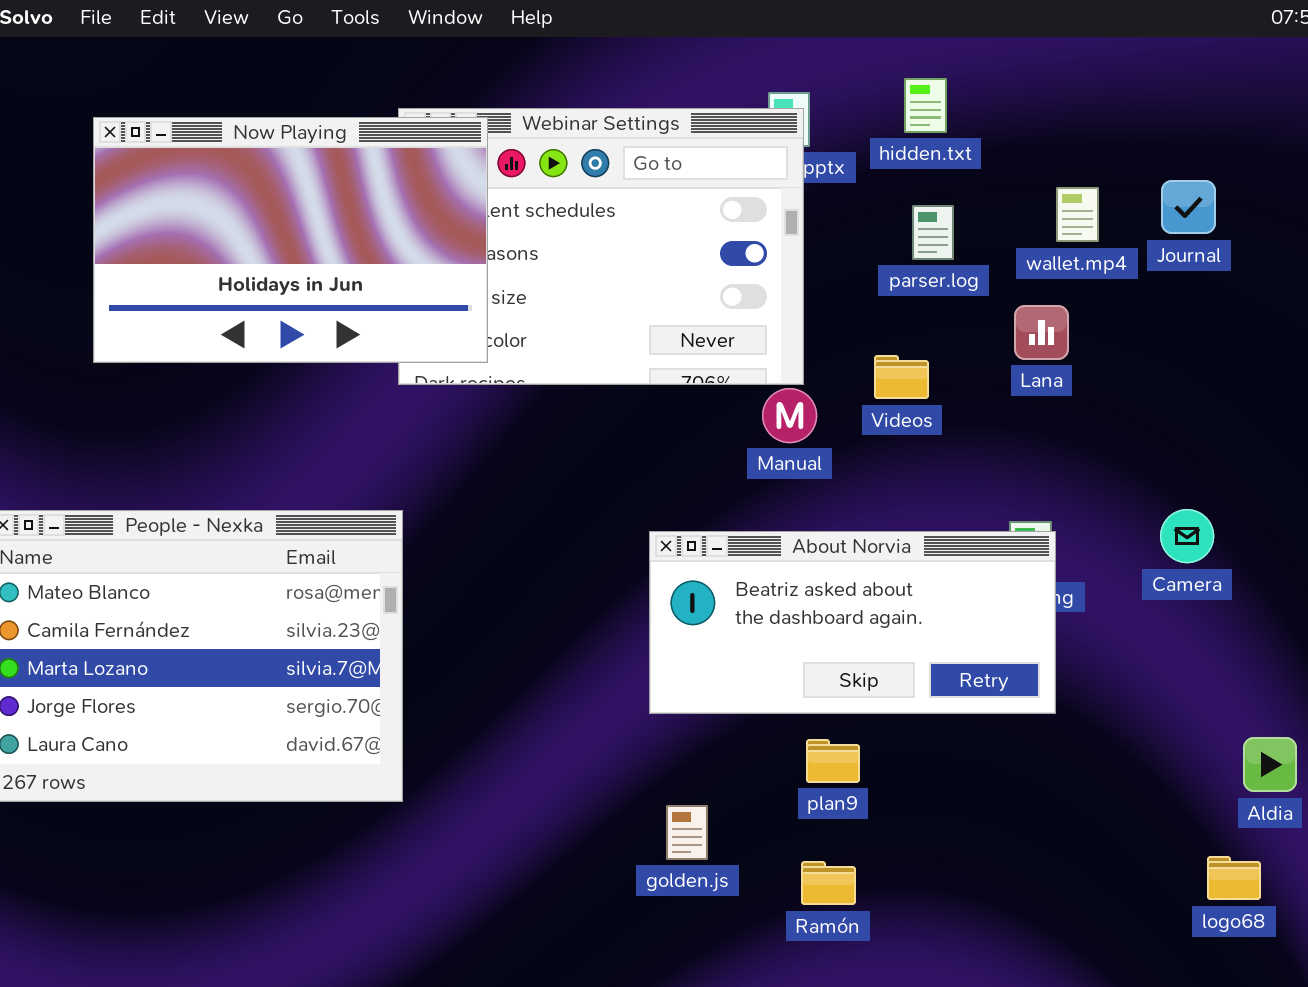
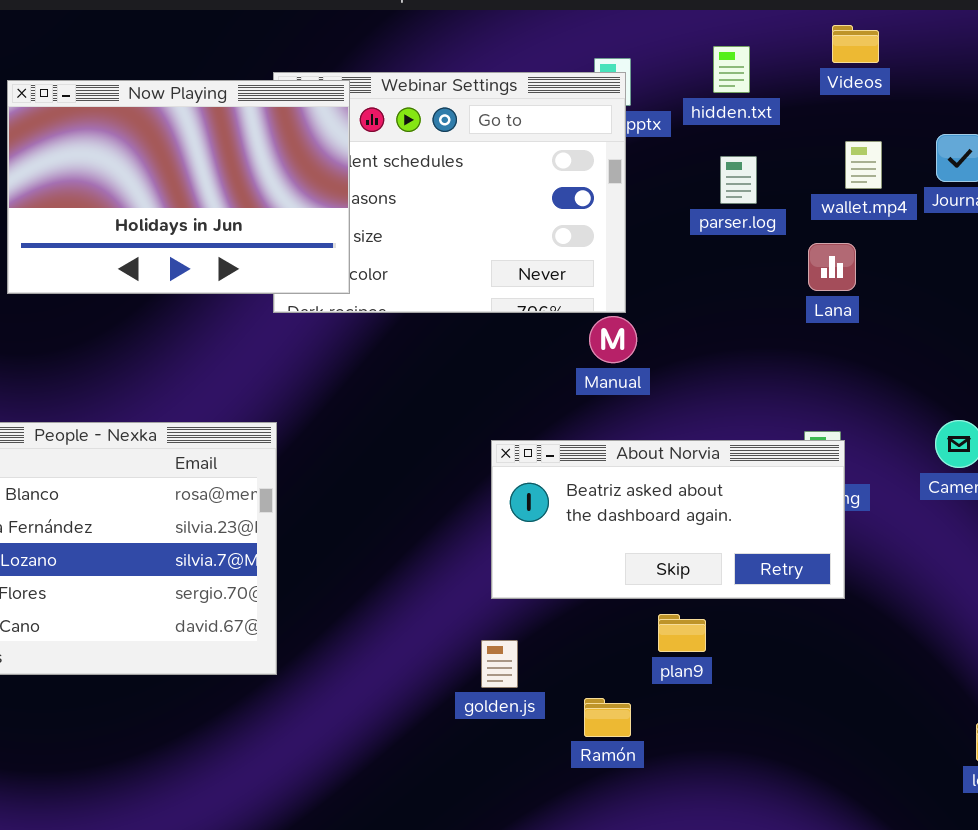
Videos: [874,355,929,399] -> [832,25,879,63], moved
plan9: [806,739,860,783] -> [658,614,706,652], moved
golden.js: [666,805,708,860] -> [481,640,518,688], moved
Ramón: [801,861,856,905] -> [584,698,631,737], moved

